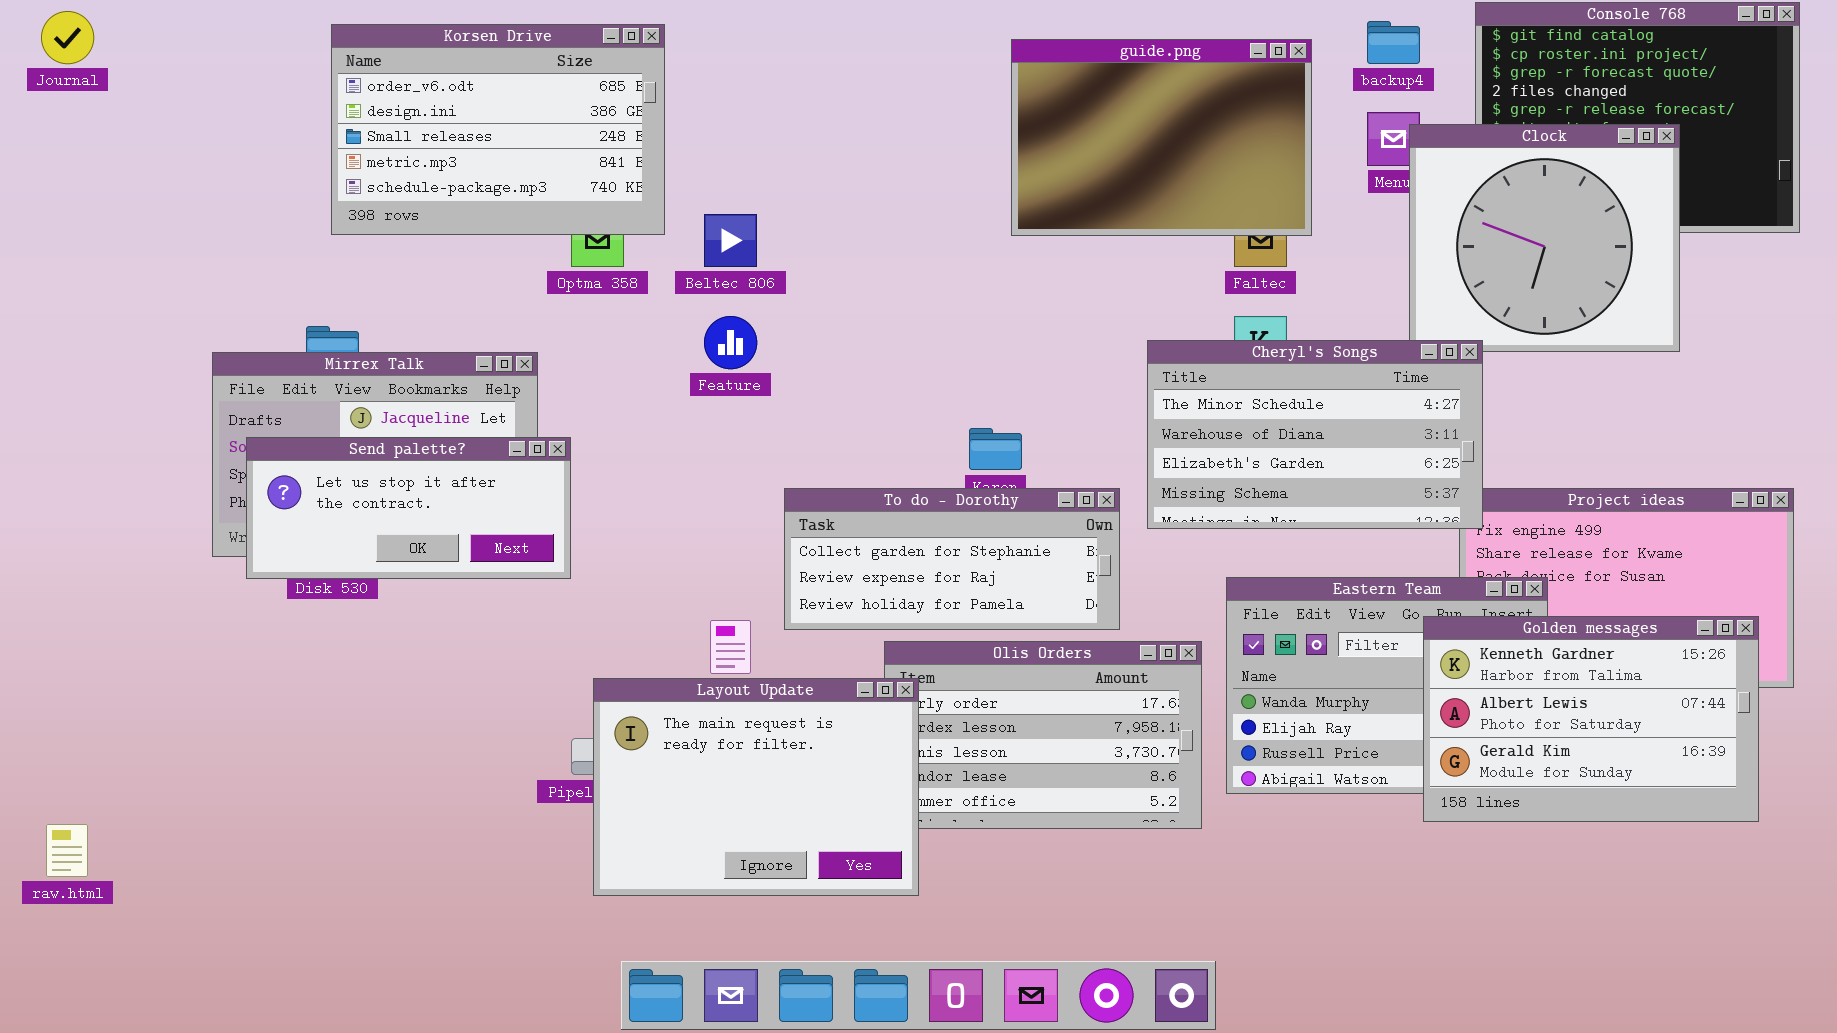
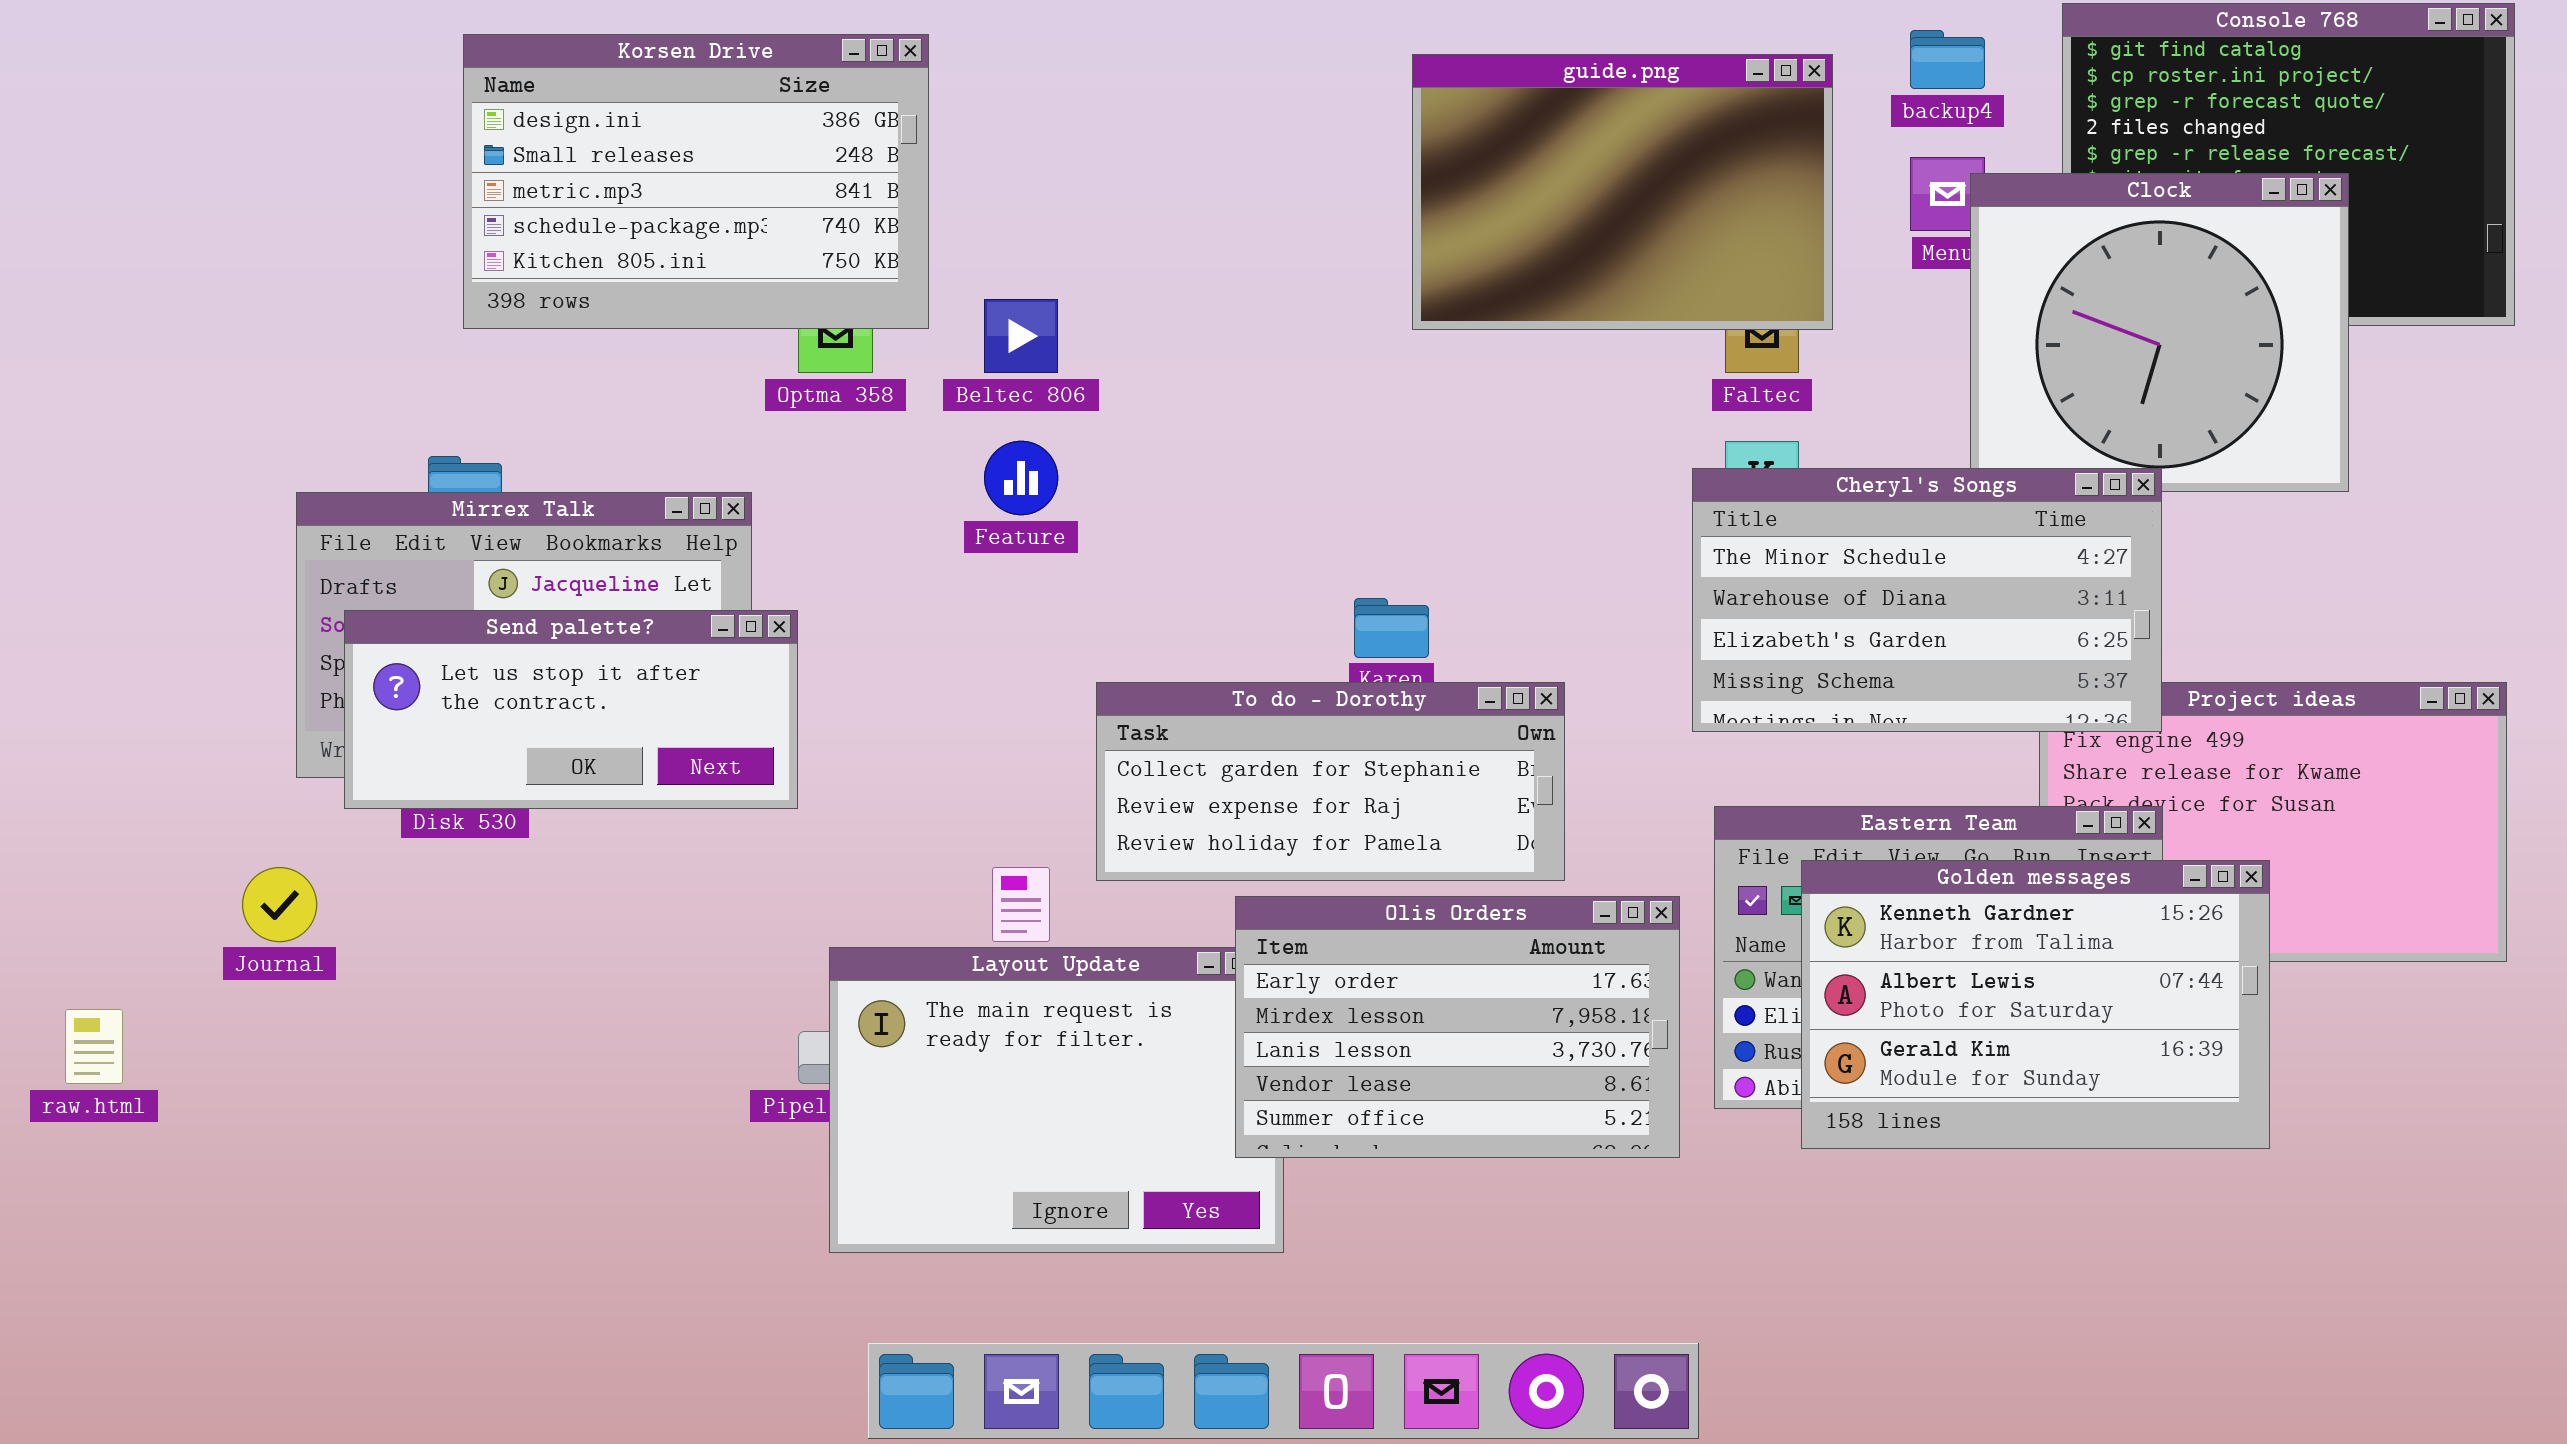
Journal: [41,11,94,64] -> [242,867,317,942], moved
Korsen Drive: [331,24,665,235] -> [463,34,929,329], scrolled down 1 row
Cheryl's Songs: [1147,340,1483,529] -> [1692,468,2162,732], moved
Golden messages: [1423,616,1759,822] -> [1801,860,2270,1149], moved
Olis Orders: [884,641,1202,829] -> [1235,896,1680,1158], raised
raw.html: [46,824,88,877] -> [65,1009,123,1084], moved

